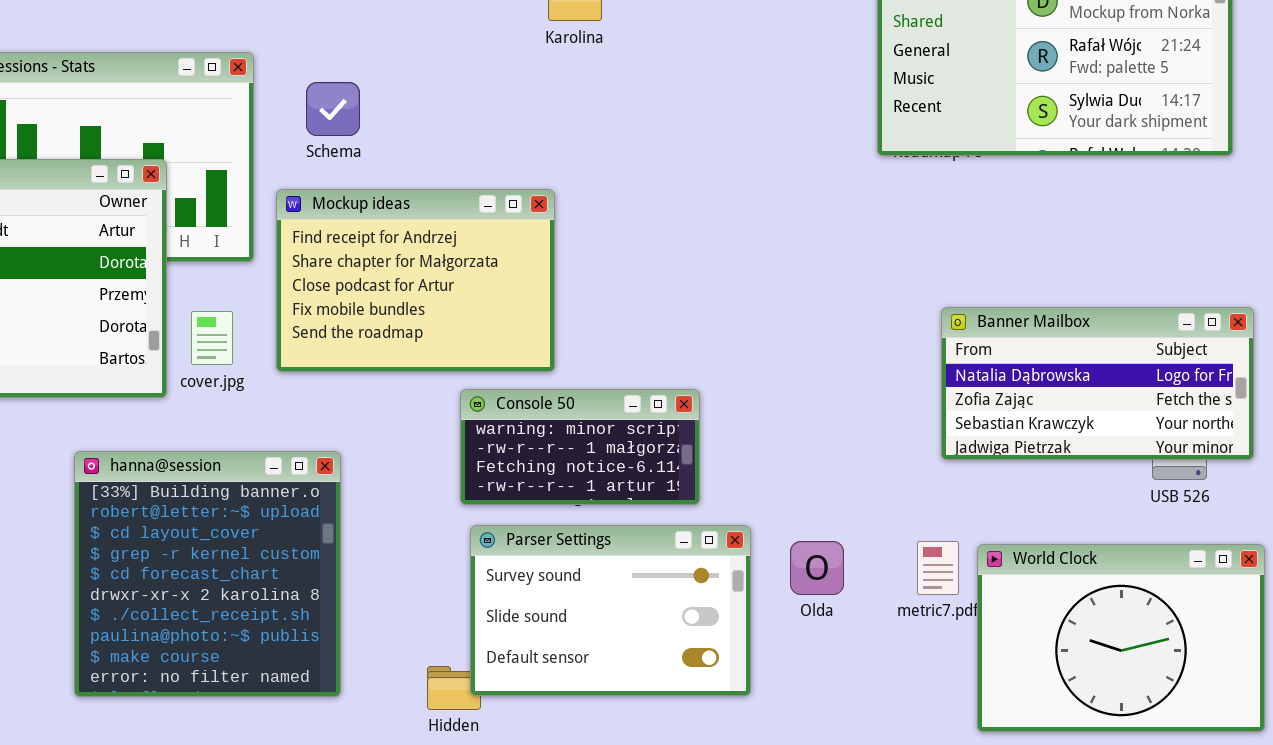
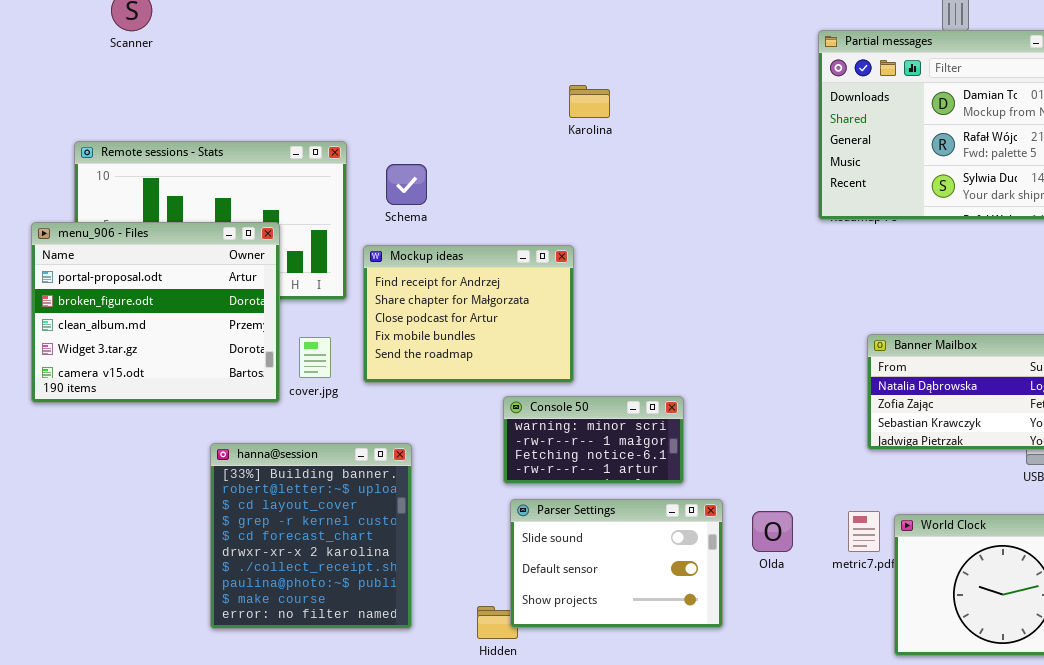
Parser Settings: [470,525,751,696] -> [510,499,723,628], scrolled down 1 row

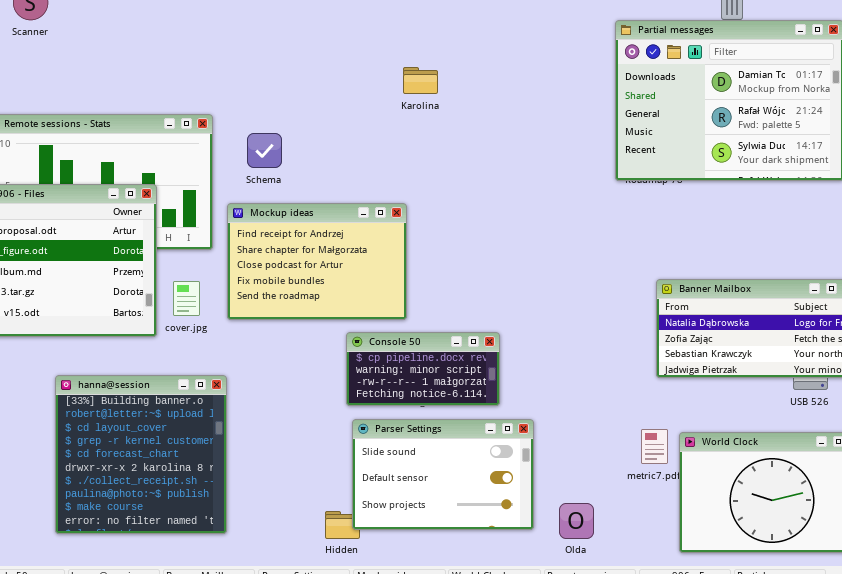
Console 50: [503,396,684,484] -> [346,332,500,406], scrolled up 1 row
hanna@session: [210,443,412,629] -> [55,375,227,534], moved
Olda: [752,511,793,552] -> [559,503,594,539], moved

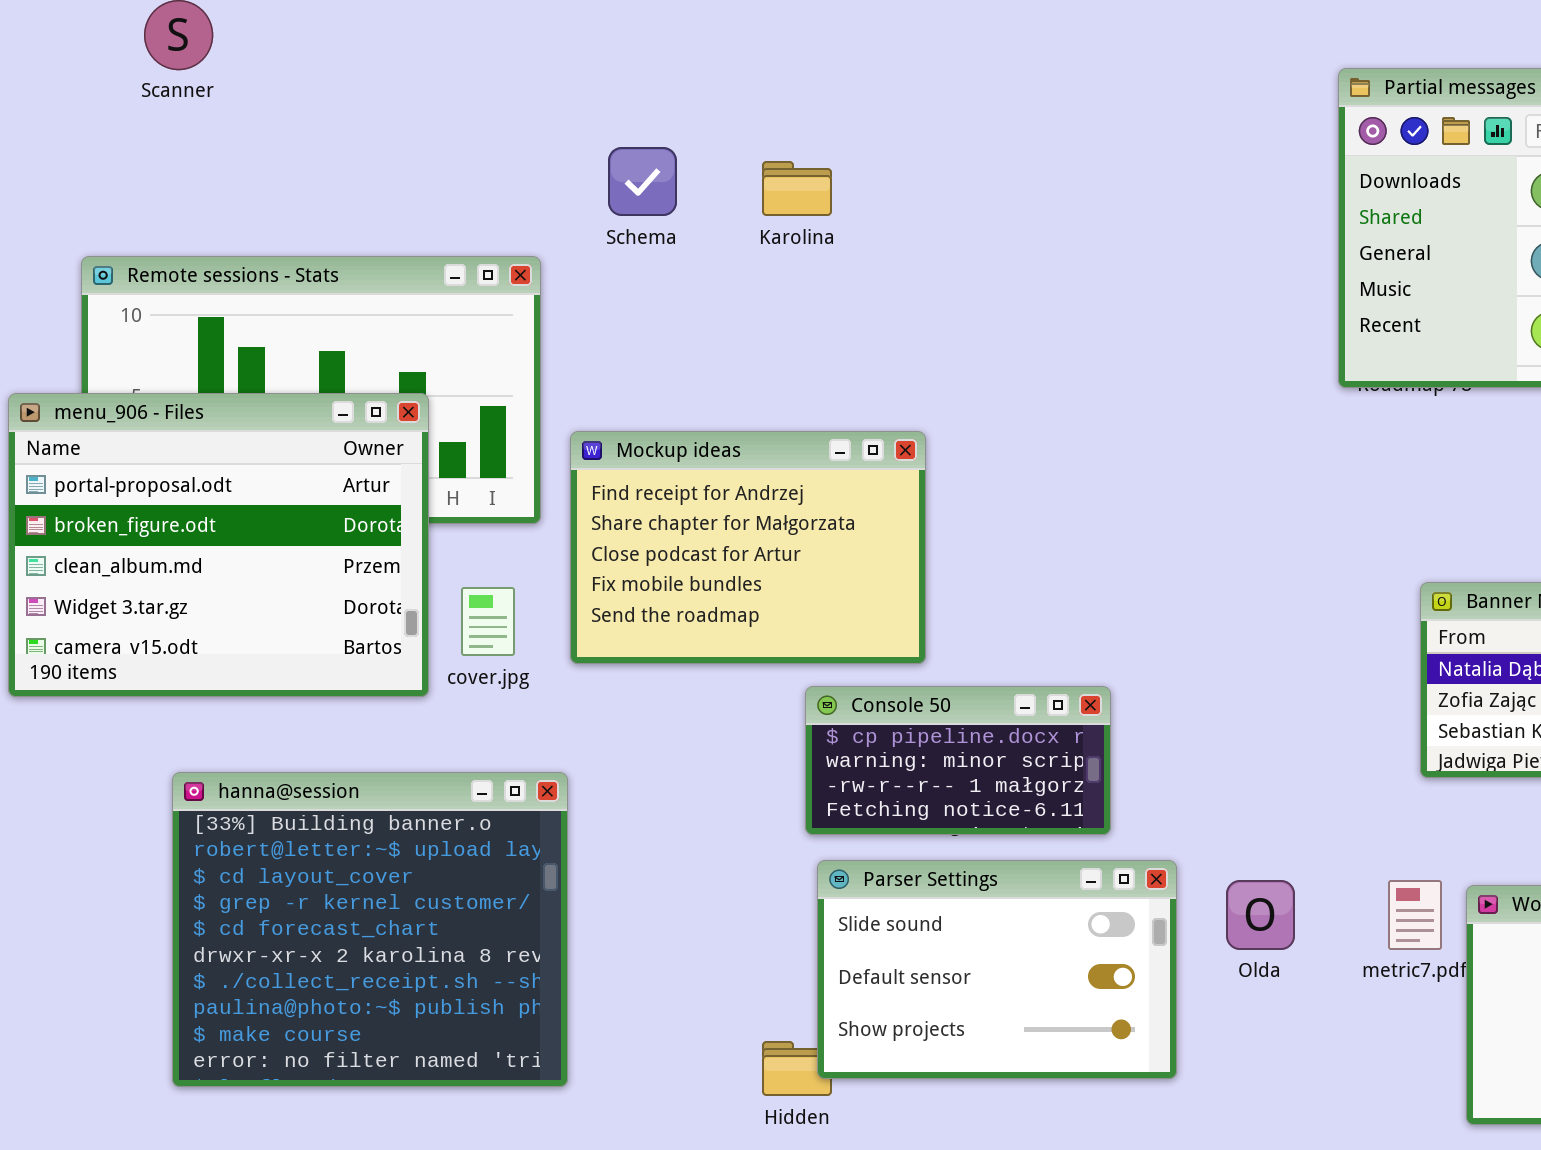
Karolina: [403,67,438,94] -> [762,161,832,216], moved
Schema: [247,133,282,168] -> [608,147,677,216], moved
hanna@session: [55,375,227,534] -> [172,772,568,1087], resized
Olda: [559,503,594,539] -> [1226,880,1295,950], moved

